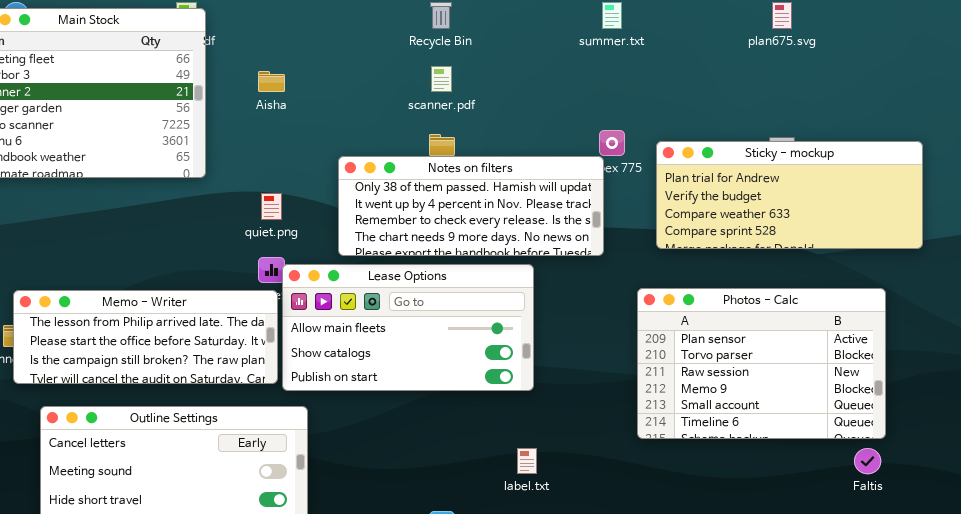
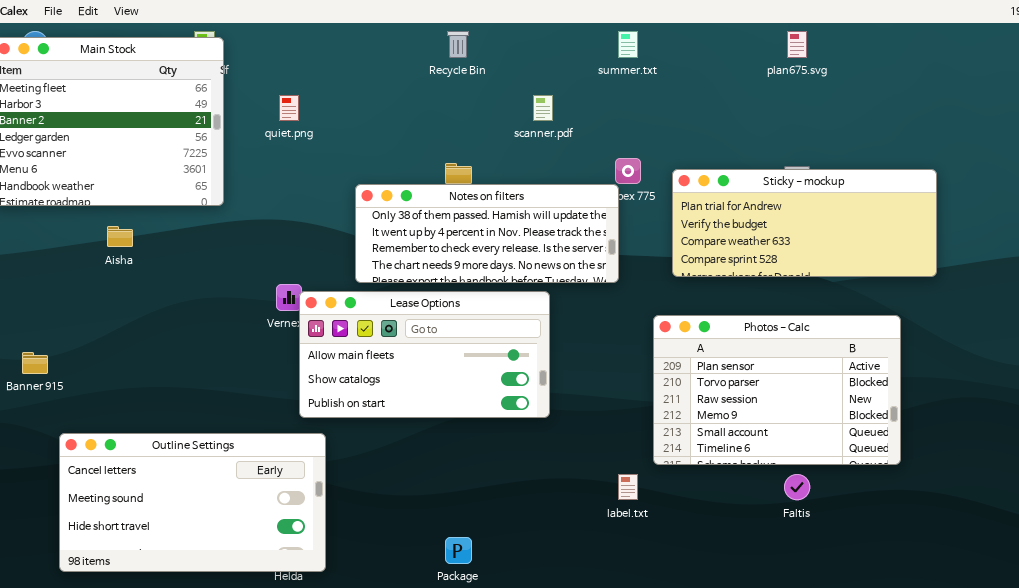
scanner.pdf: [431,66,452,92] -> [533,95,553,121], moved
Aisha: [258,71,285,92] -> [107,226,133,247], moved
quiet.png: [261,193,282,220] -> [279,95,299,121], moved
Memo - Writer: [13,290,278,384] -> none, closed
label.txt: [517,448,537,474] -> [618,474,638,500], moved
Faltis: [854,448,881,474] -> [784,474,810,500], moved

